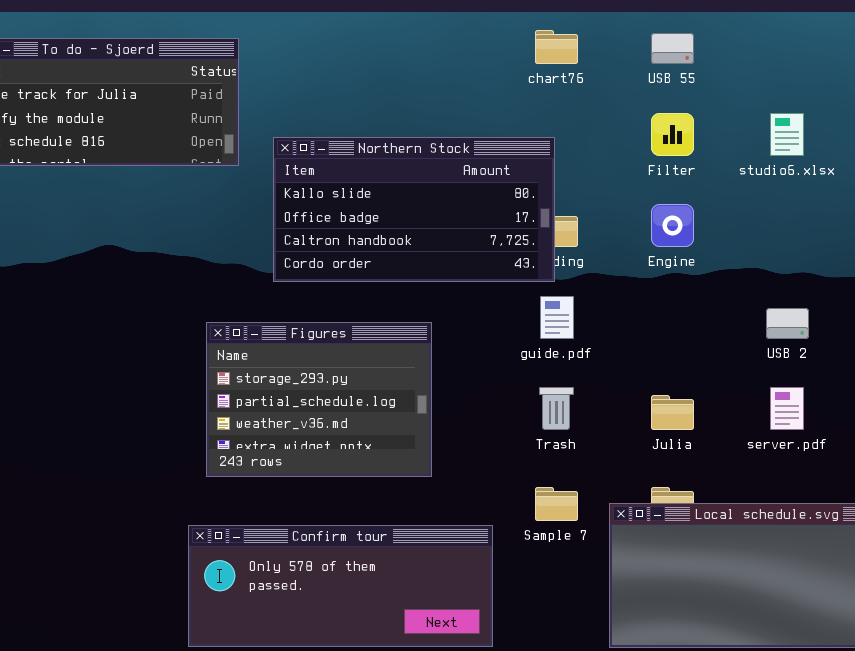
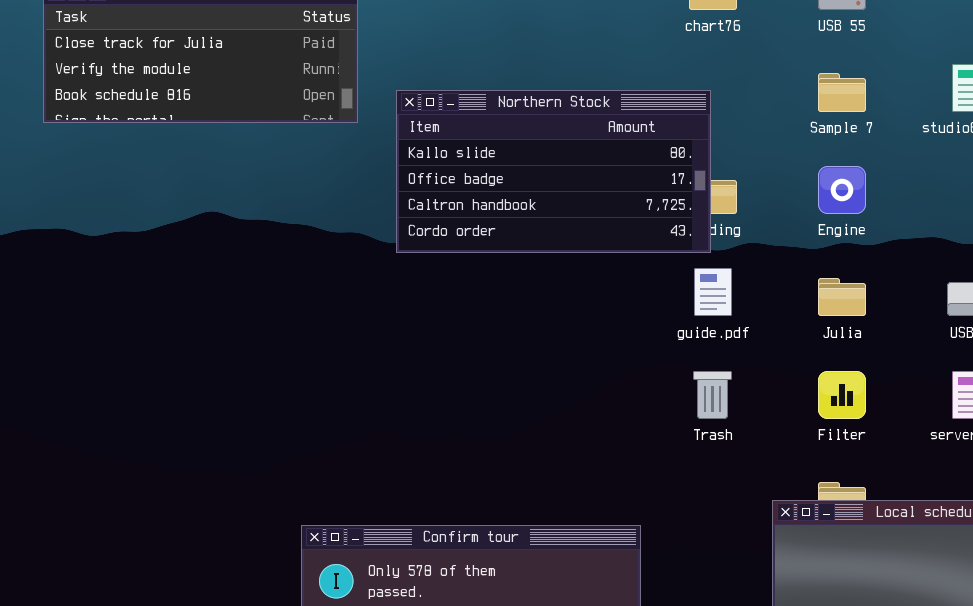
Filter: [651,113,694,156] -> [818,371,866,419], moved
Figures: [206,322,432,477] -> none, closed
Julia: [651,395,694,430] -> [818,278,866,316], moved
Sample 7: [535,487,578,521] -> [818,73,866,112], moved

